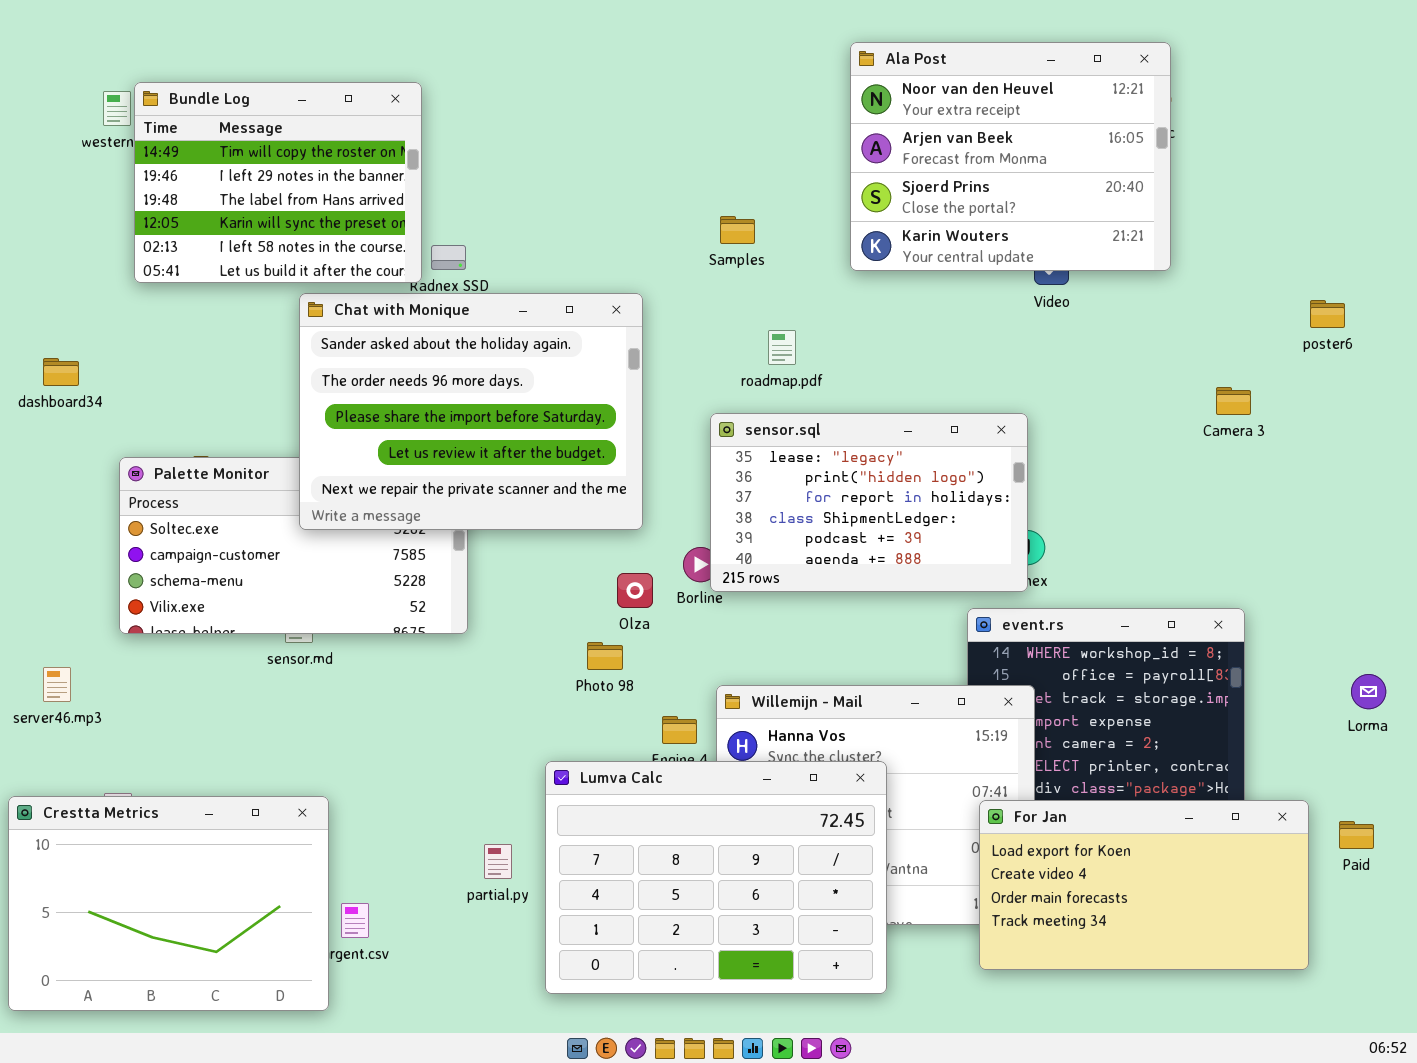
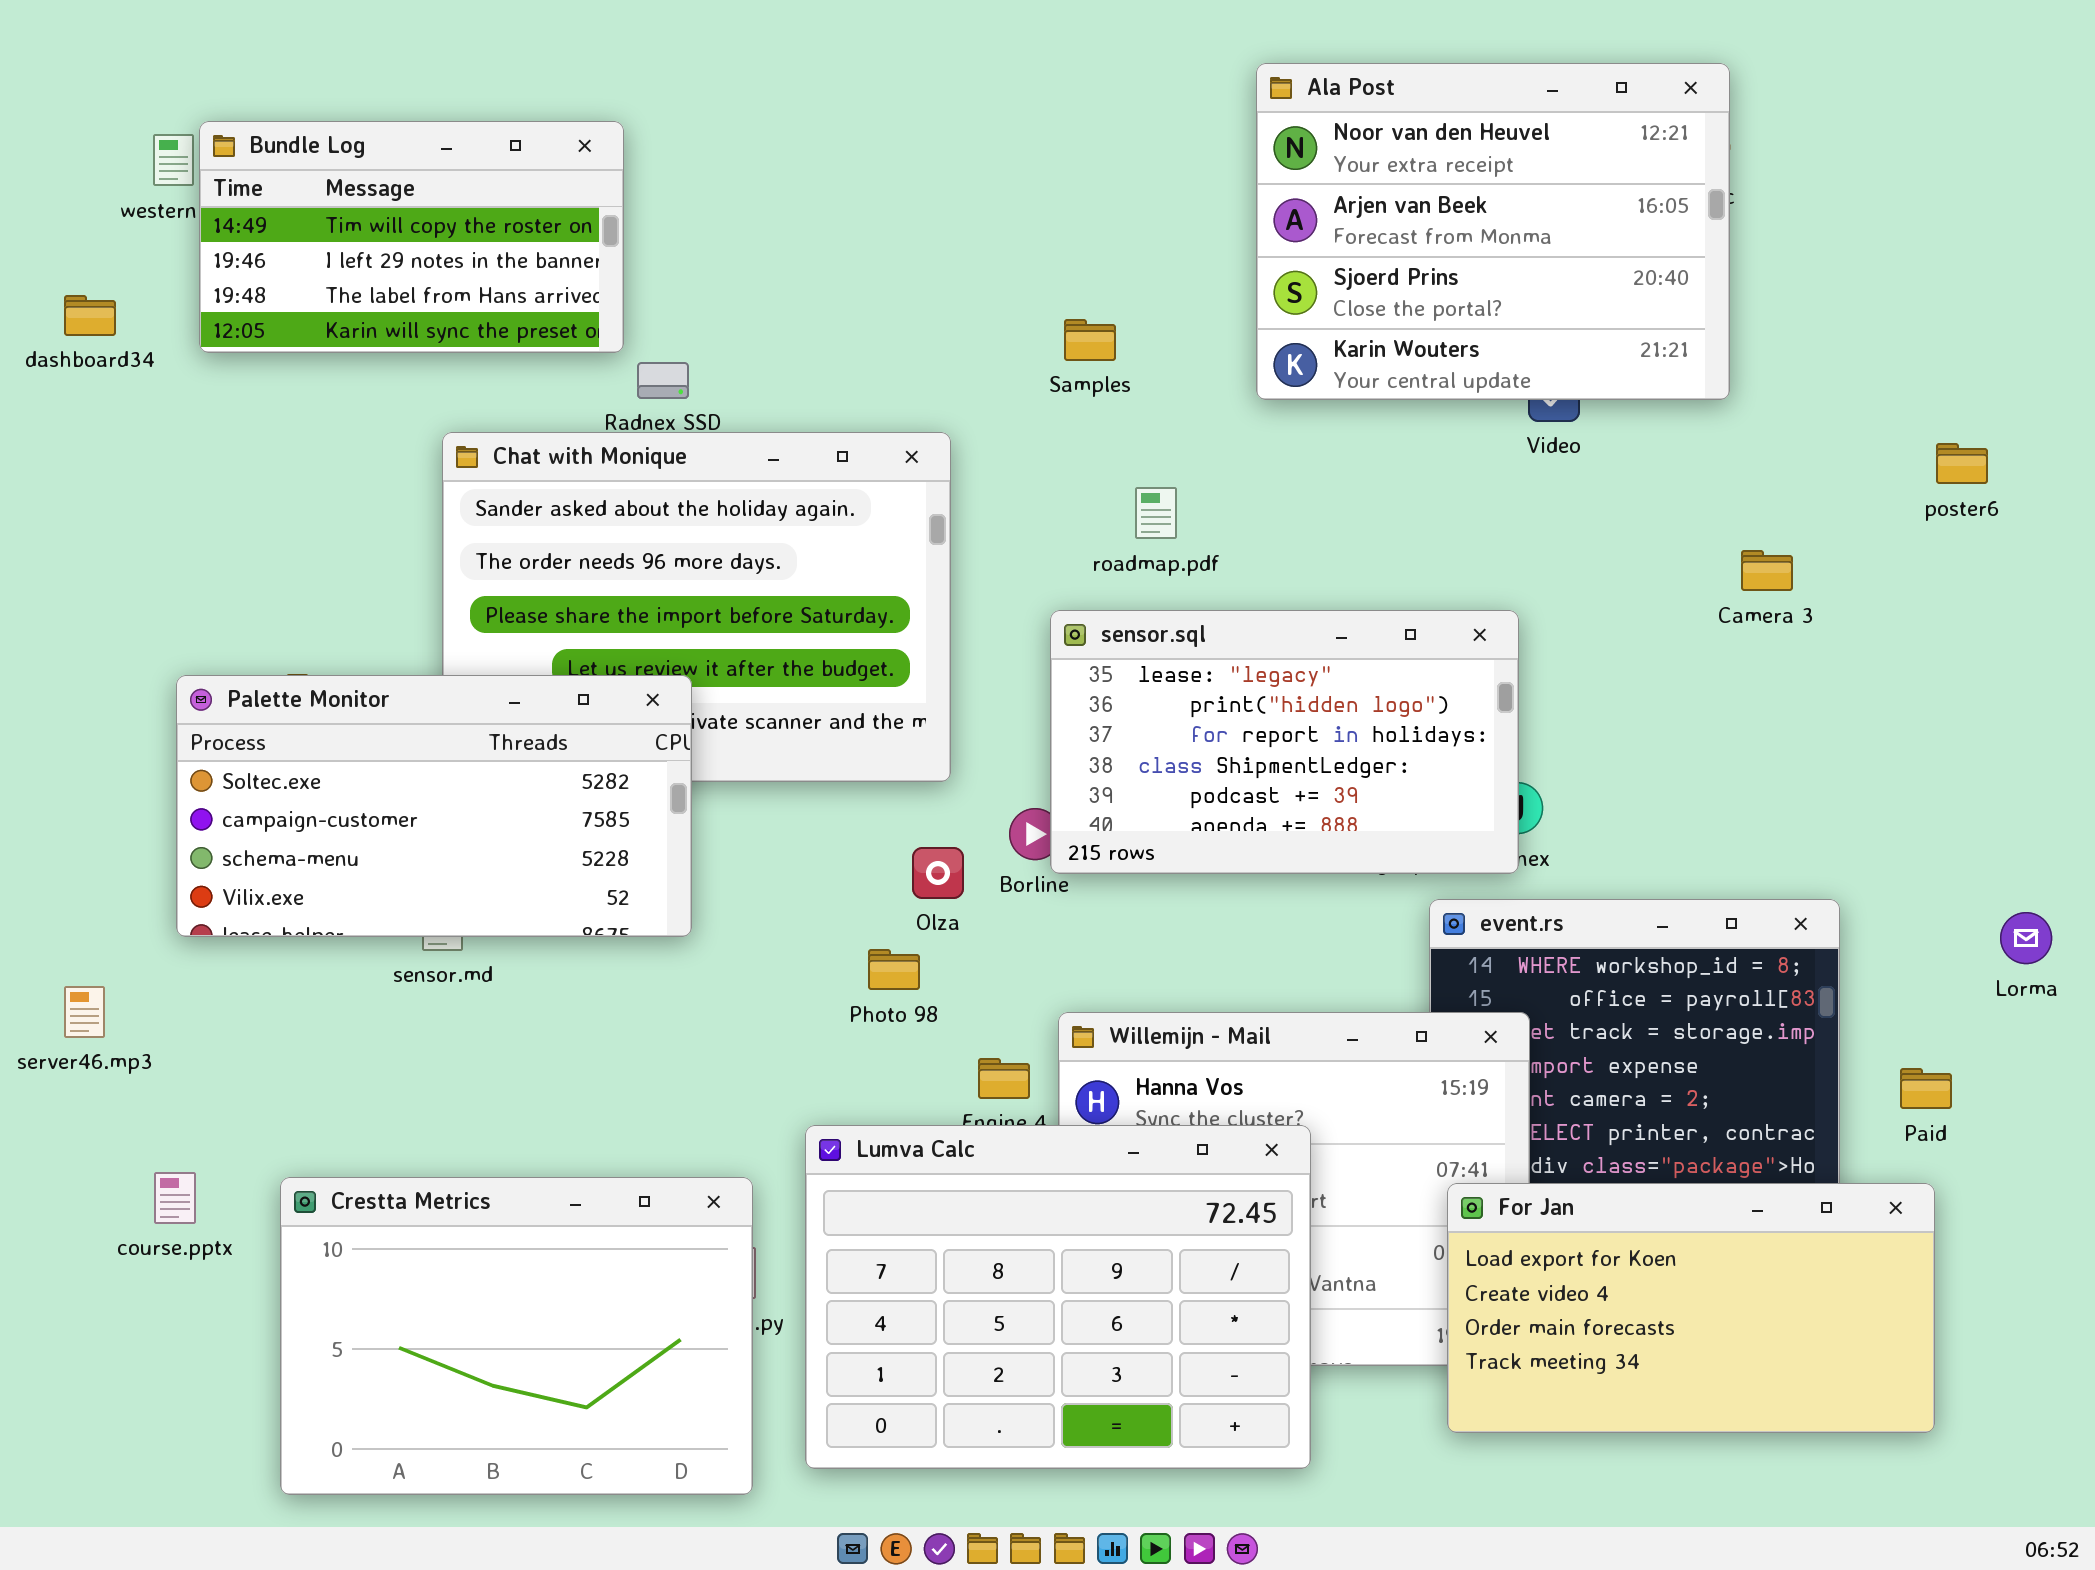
Bundle Log: [134,82,422,283] -> [199,121,624,353], resized
dashboard34: [43,358,79,386] -> [64,295,116,336], moved
Camera 3: [1216,387,1251,415] -> [1741,550,1793,591], moved
Palette Monitor: [119,457,468,634] -> [176,675,692,937], raised
Lorma: [1351,674,1386,709] -> [2000,912,2052,964], moved
Crestta Metrics: [8,796,329,1011] -> [280,1177,753,1495], moved
Paid: [1339,821,1374,849] -> [1900,1068,1952,1109], moved

